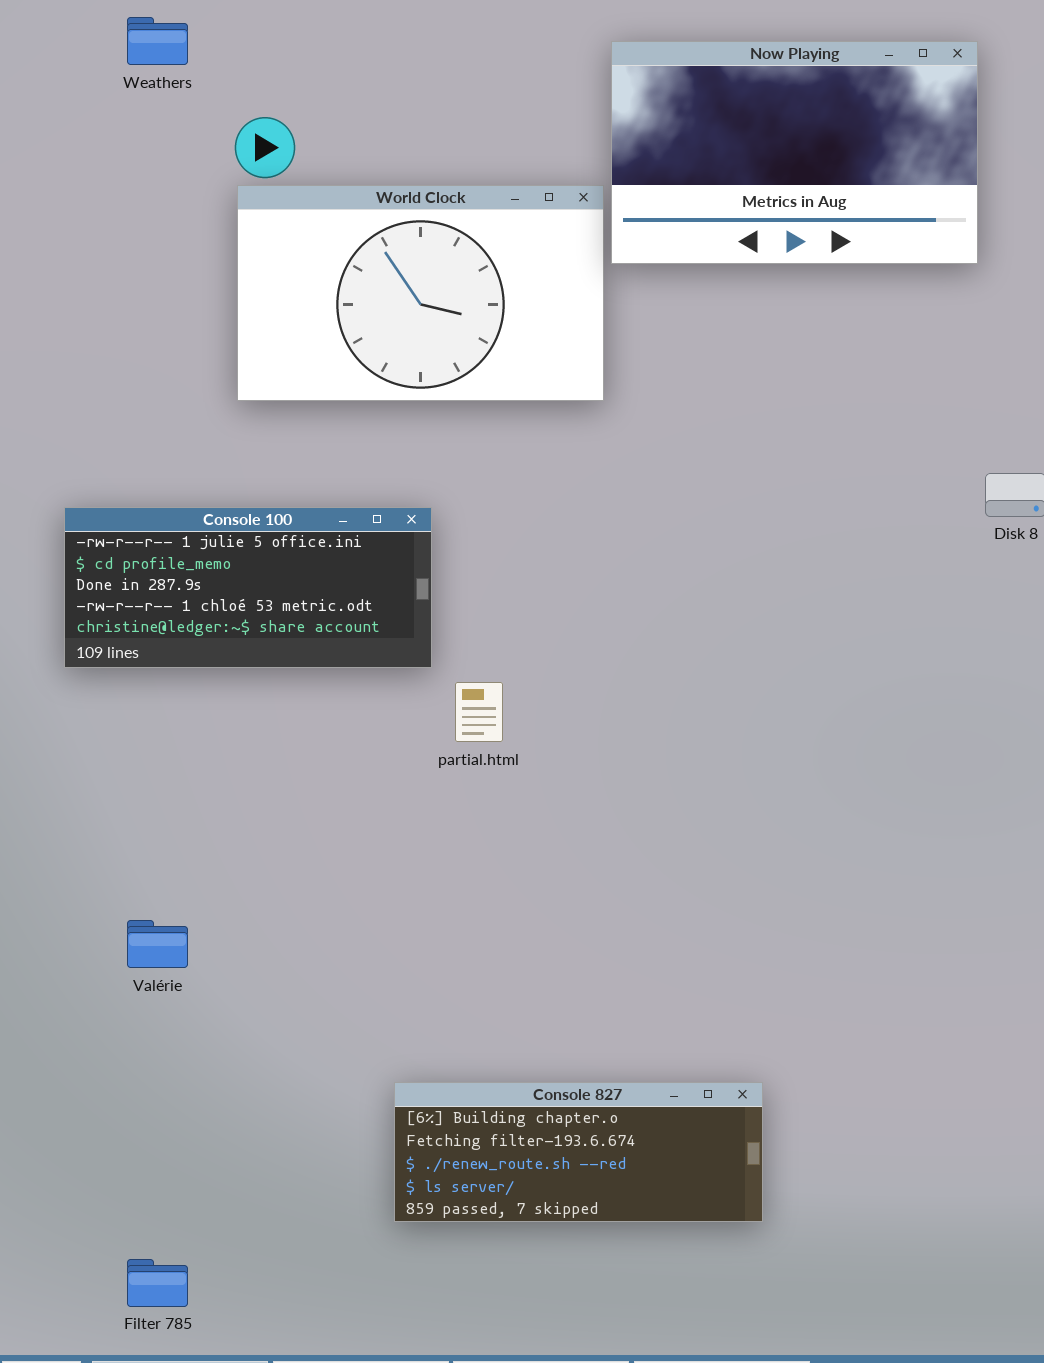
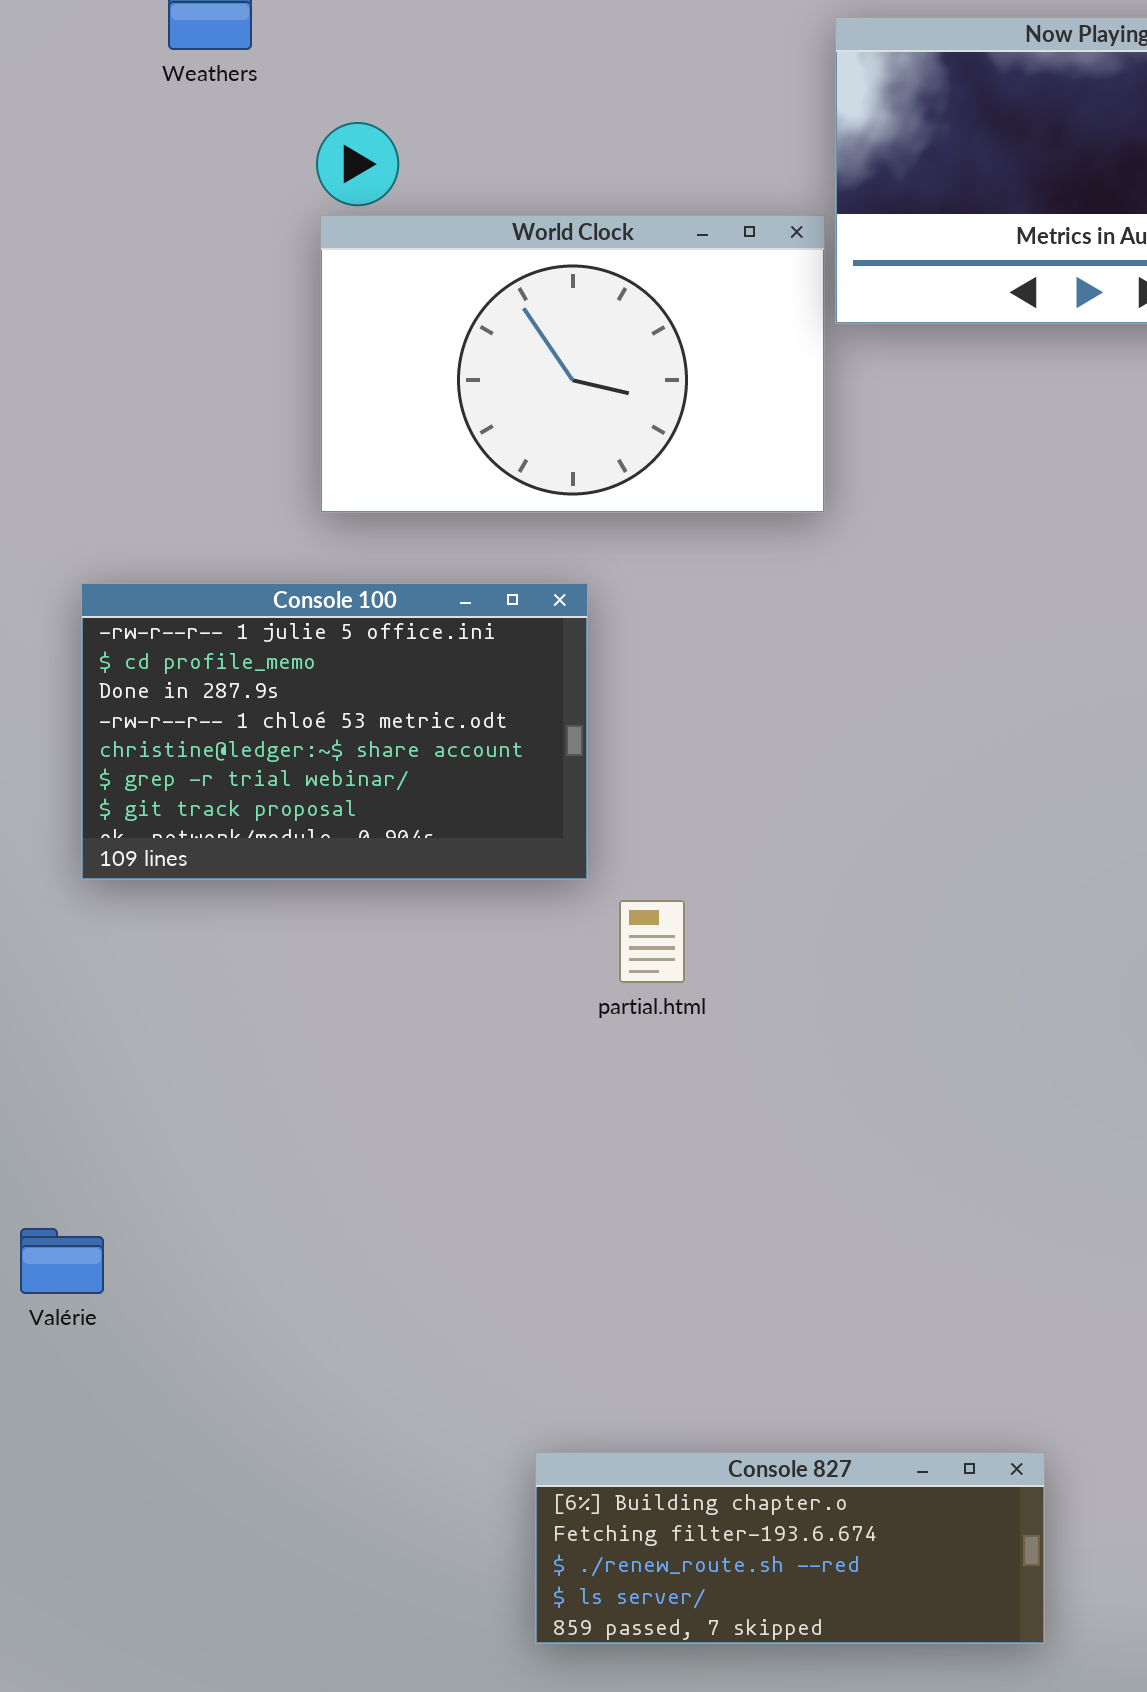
Console 100: [64,507,432,668] -> [81,583,588,880], resized
Valérie: [127,920,188,968] -> [20,1228,104,1294], moved

